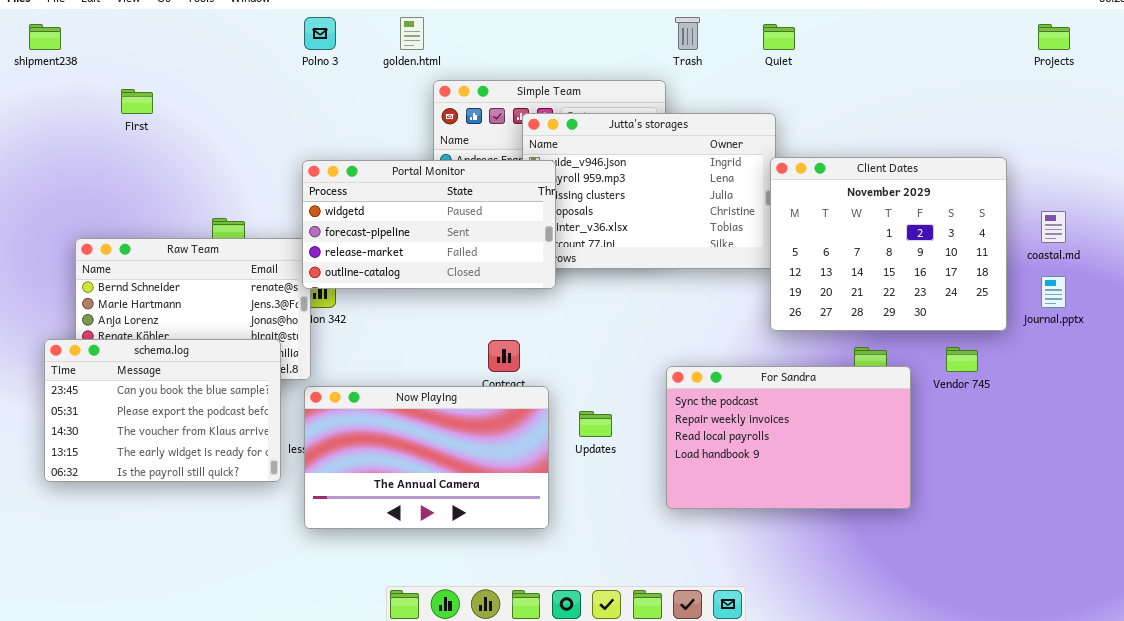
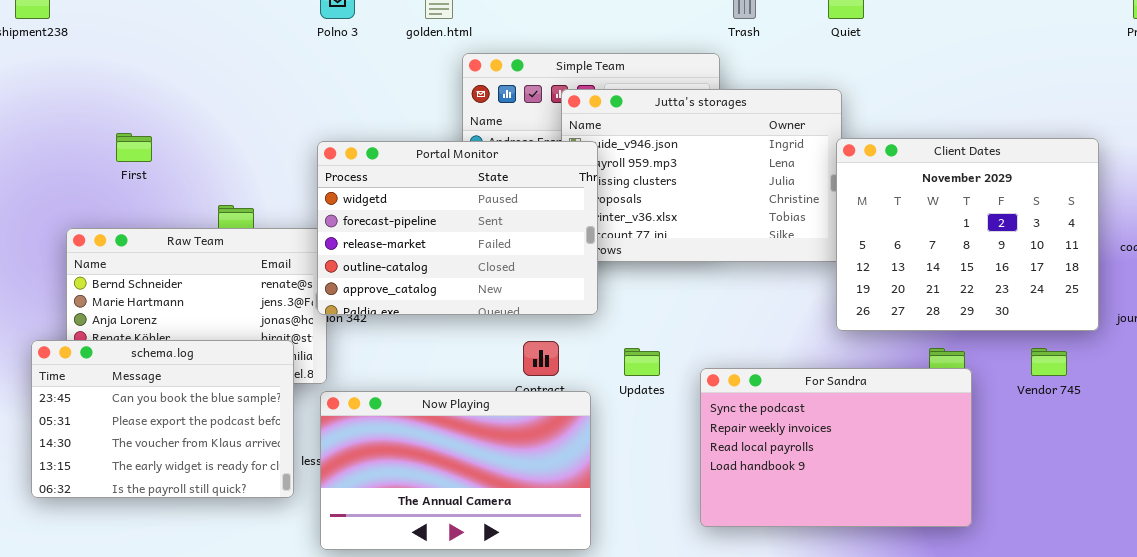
First: [121,89,153,114] -> [116,133,152,162], moved
Portal Monitor: [302,160,556,289] -> [317,141,598,315], resized
For Sandra: [666,366,911,509] -> [700,368,972,527], moved
Updates: [579,411,612,437] -> [624,348,660,376], moved

